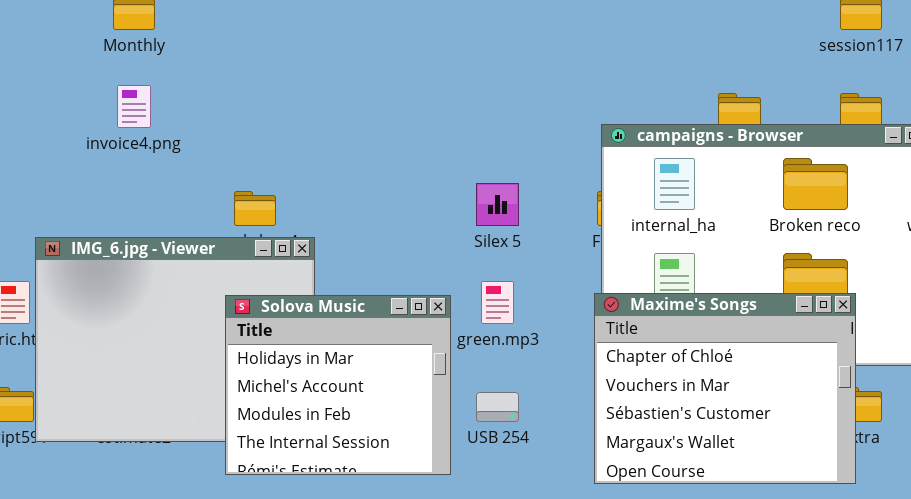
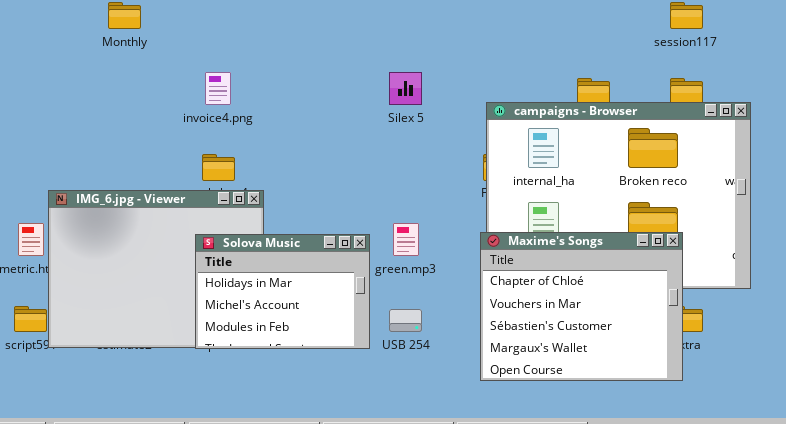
invoice4.png: [117,85,151,128] -> [205,72,231,105], moved
Silex 5: [476,183,519,226] -> [389,72,422,105], moved
Solova Music: [225,295,451,475] -> [195,234,370,349], resized

